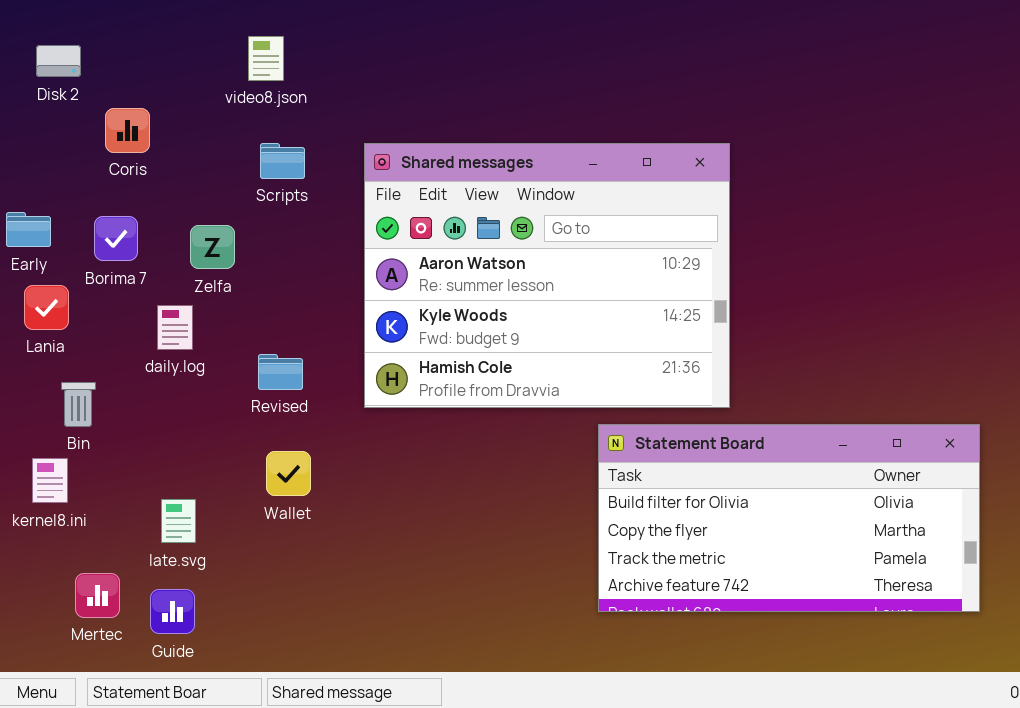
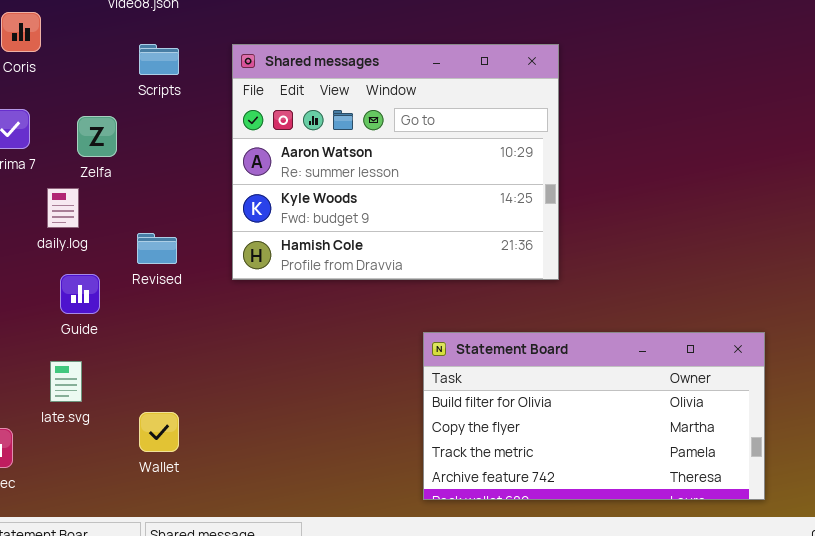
Statement Board: [598,424,980,612] -> [423,332,765,500], moved
Wallet: [266,451,311,496] -> [139,412,179,452], moved
Guide: [150,589,195,634] -> [60,274,100,314], moved

